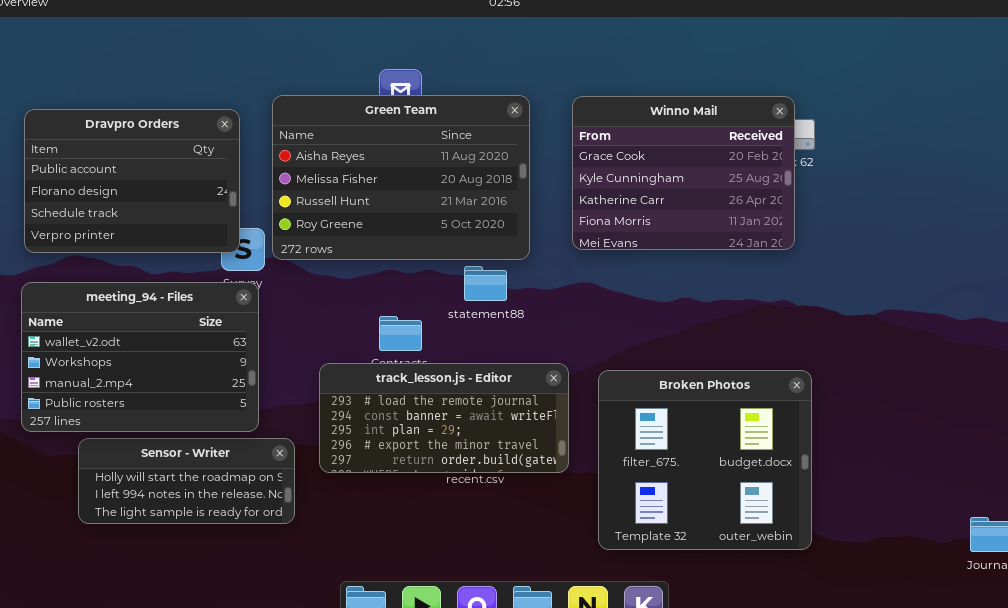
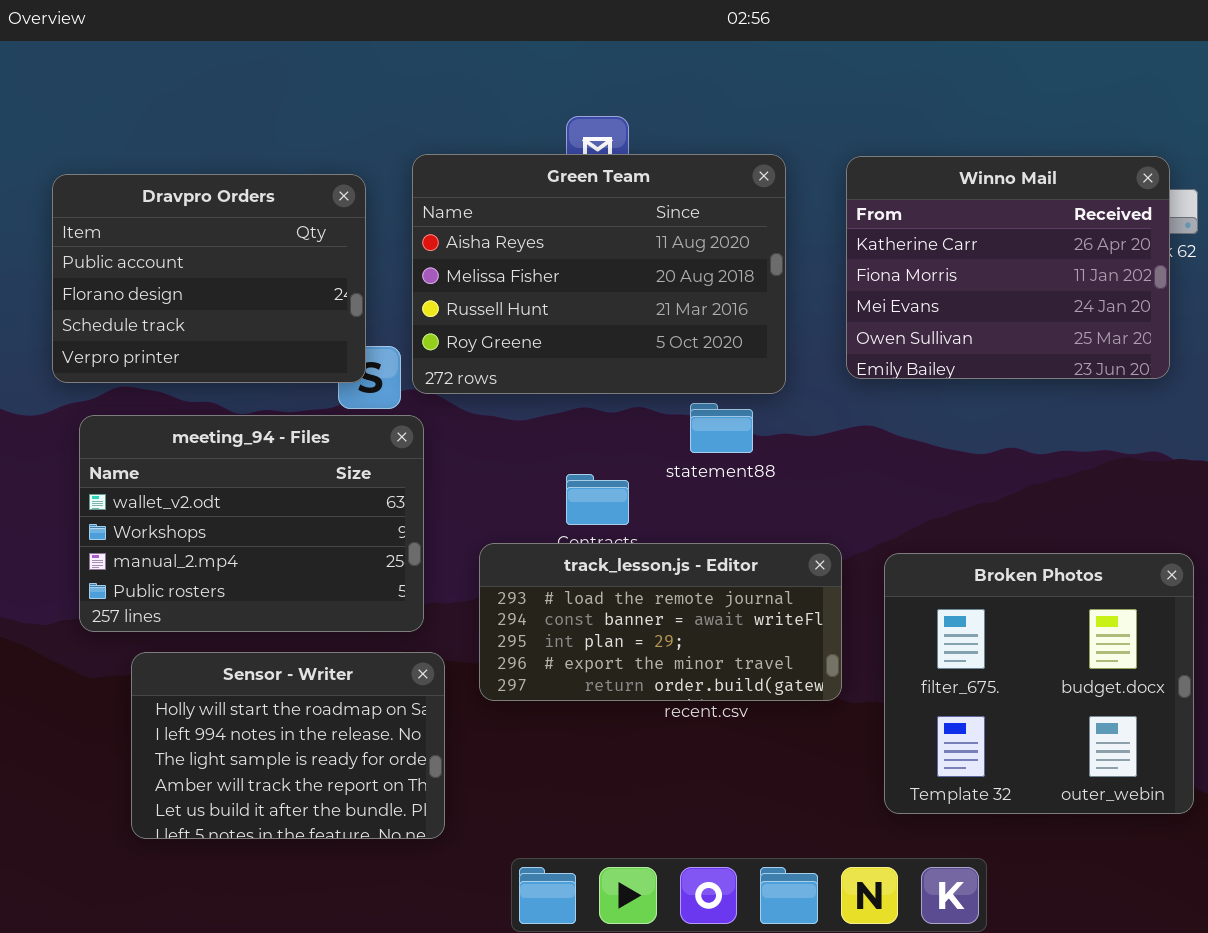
Winno Mail: [572,96,795,250] -> [846,156,1170,379], scrolled down 2 rows
meeting_94 - Files: [21,282,259,432] -> [79,415,424,632], moved
Sensor - Writer: [78,438,295,524] -> [131,652,445,839], resized

